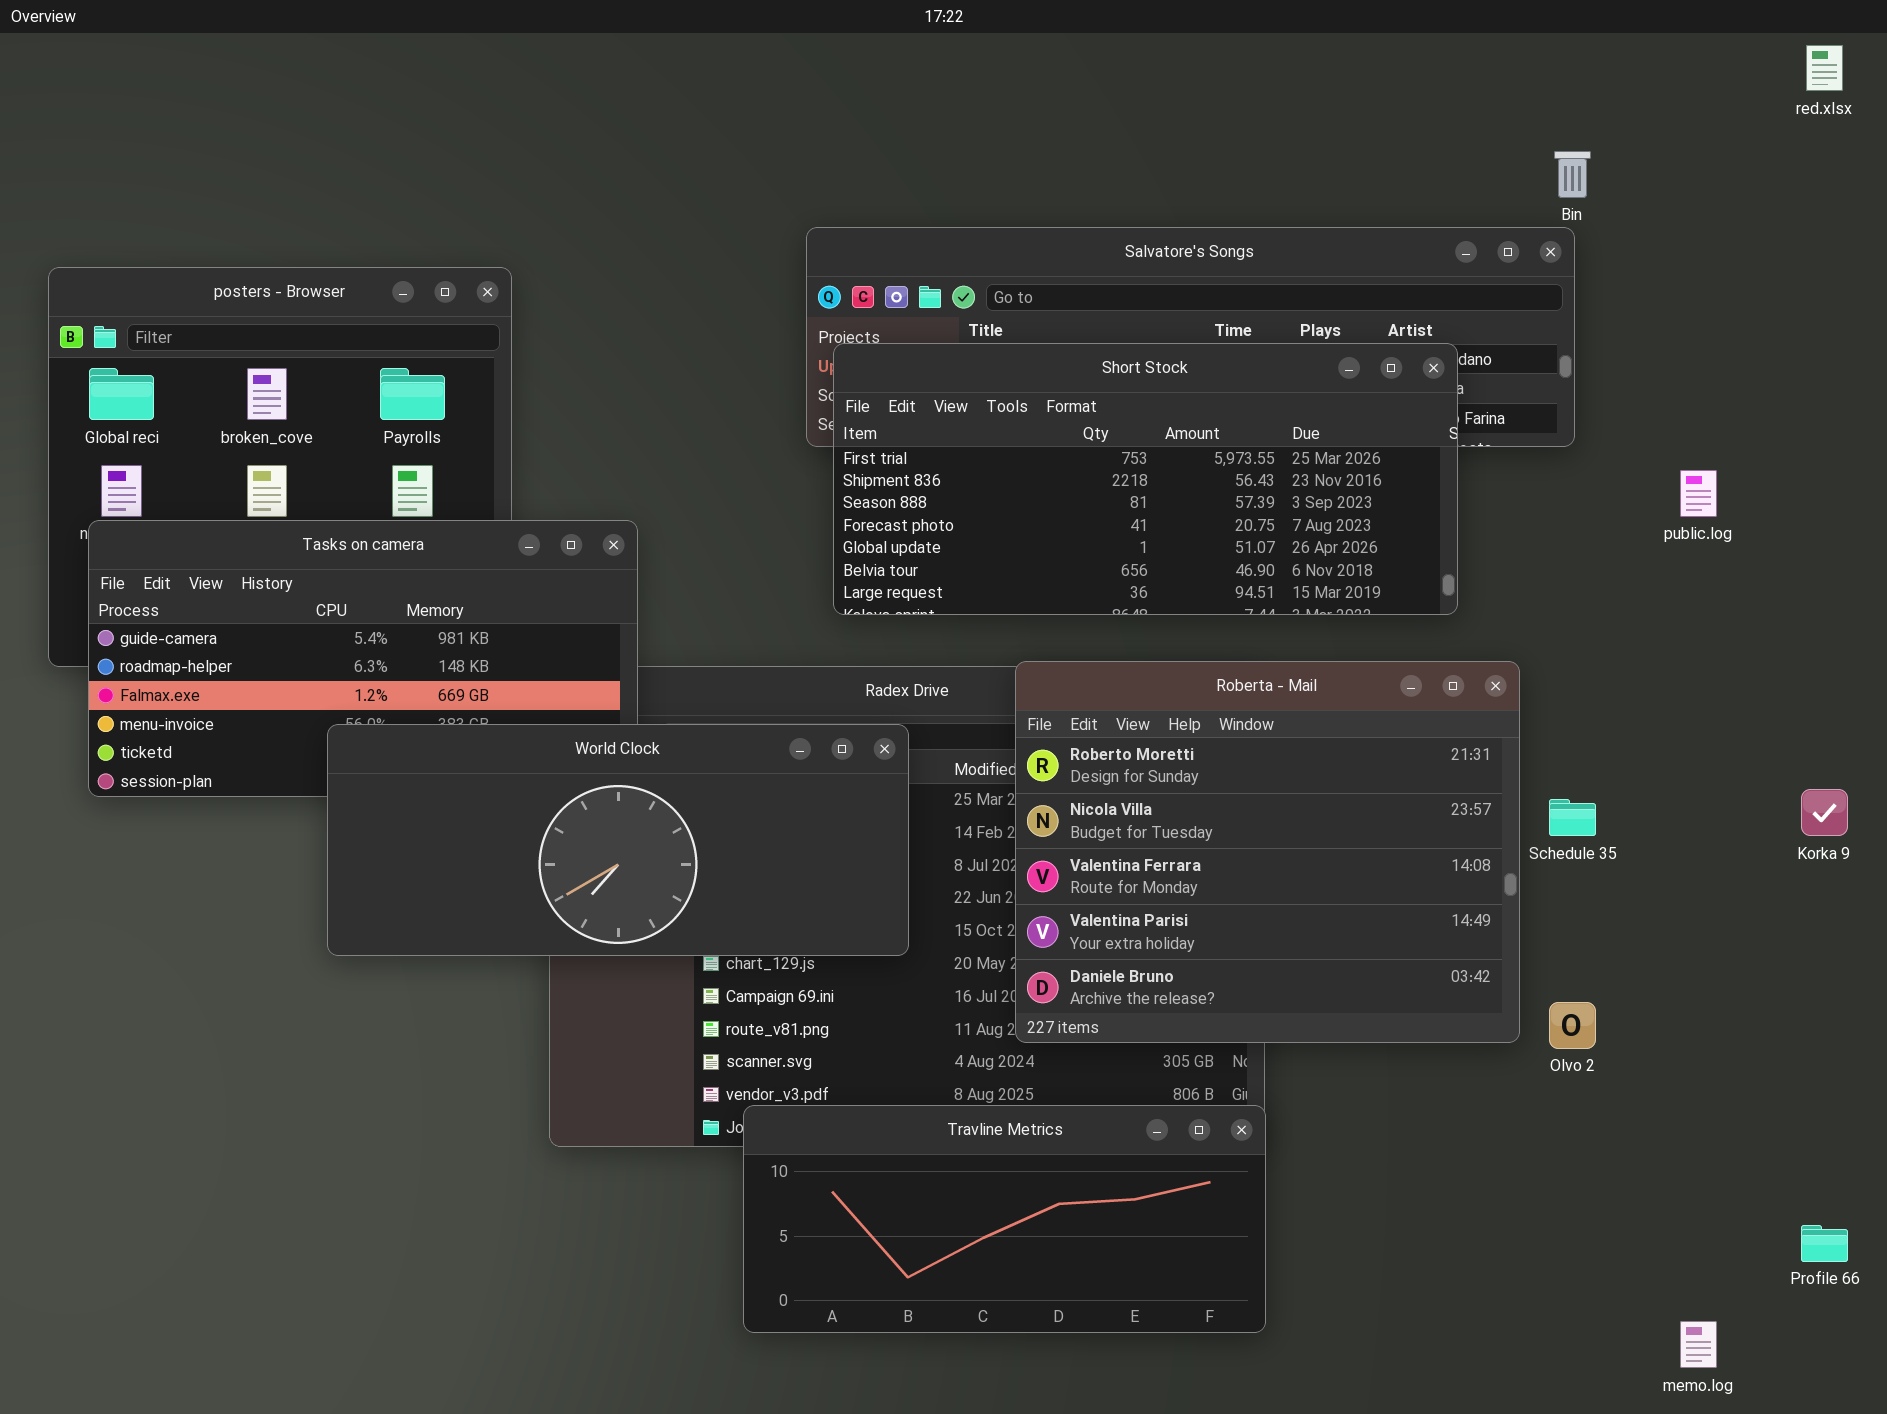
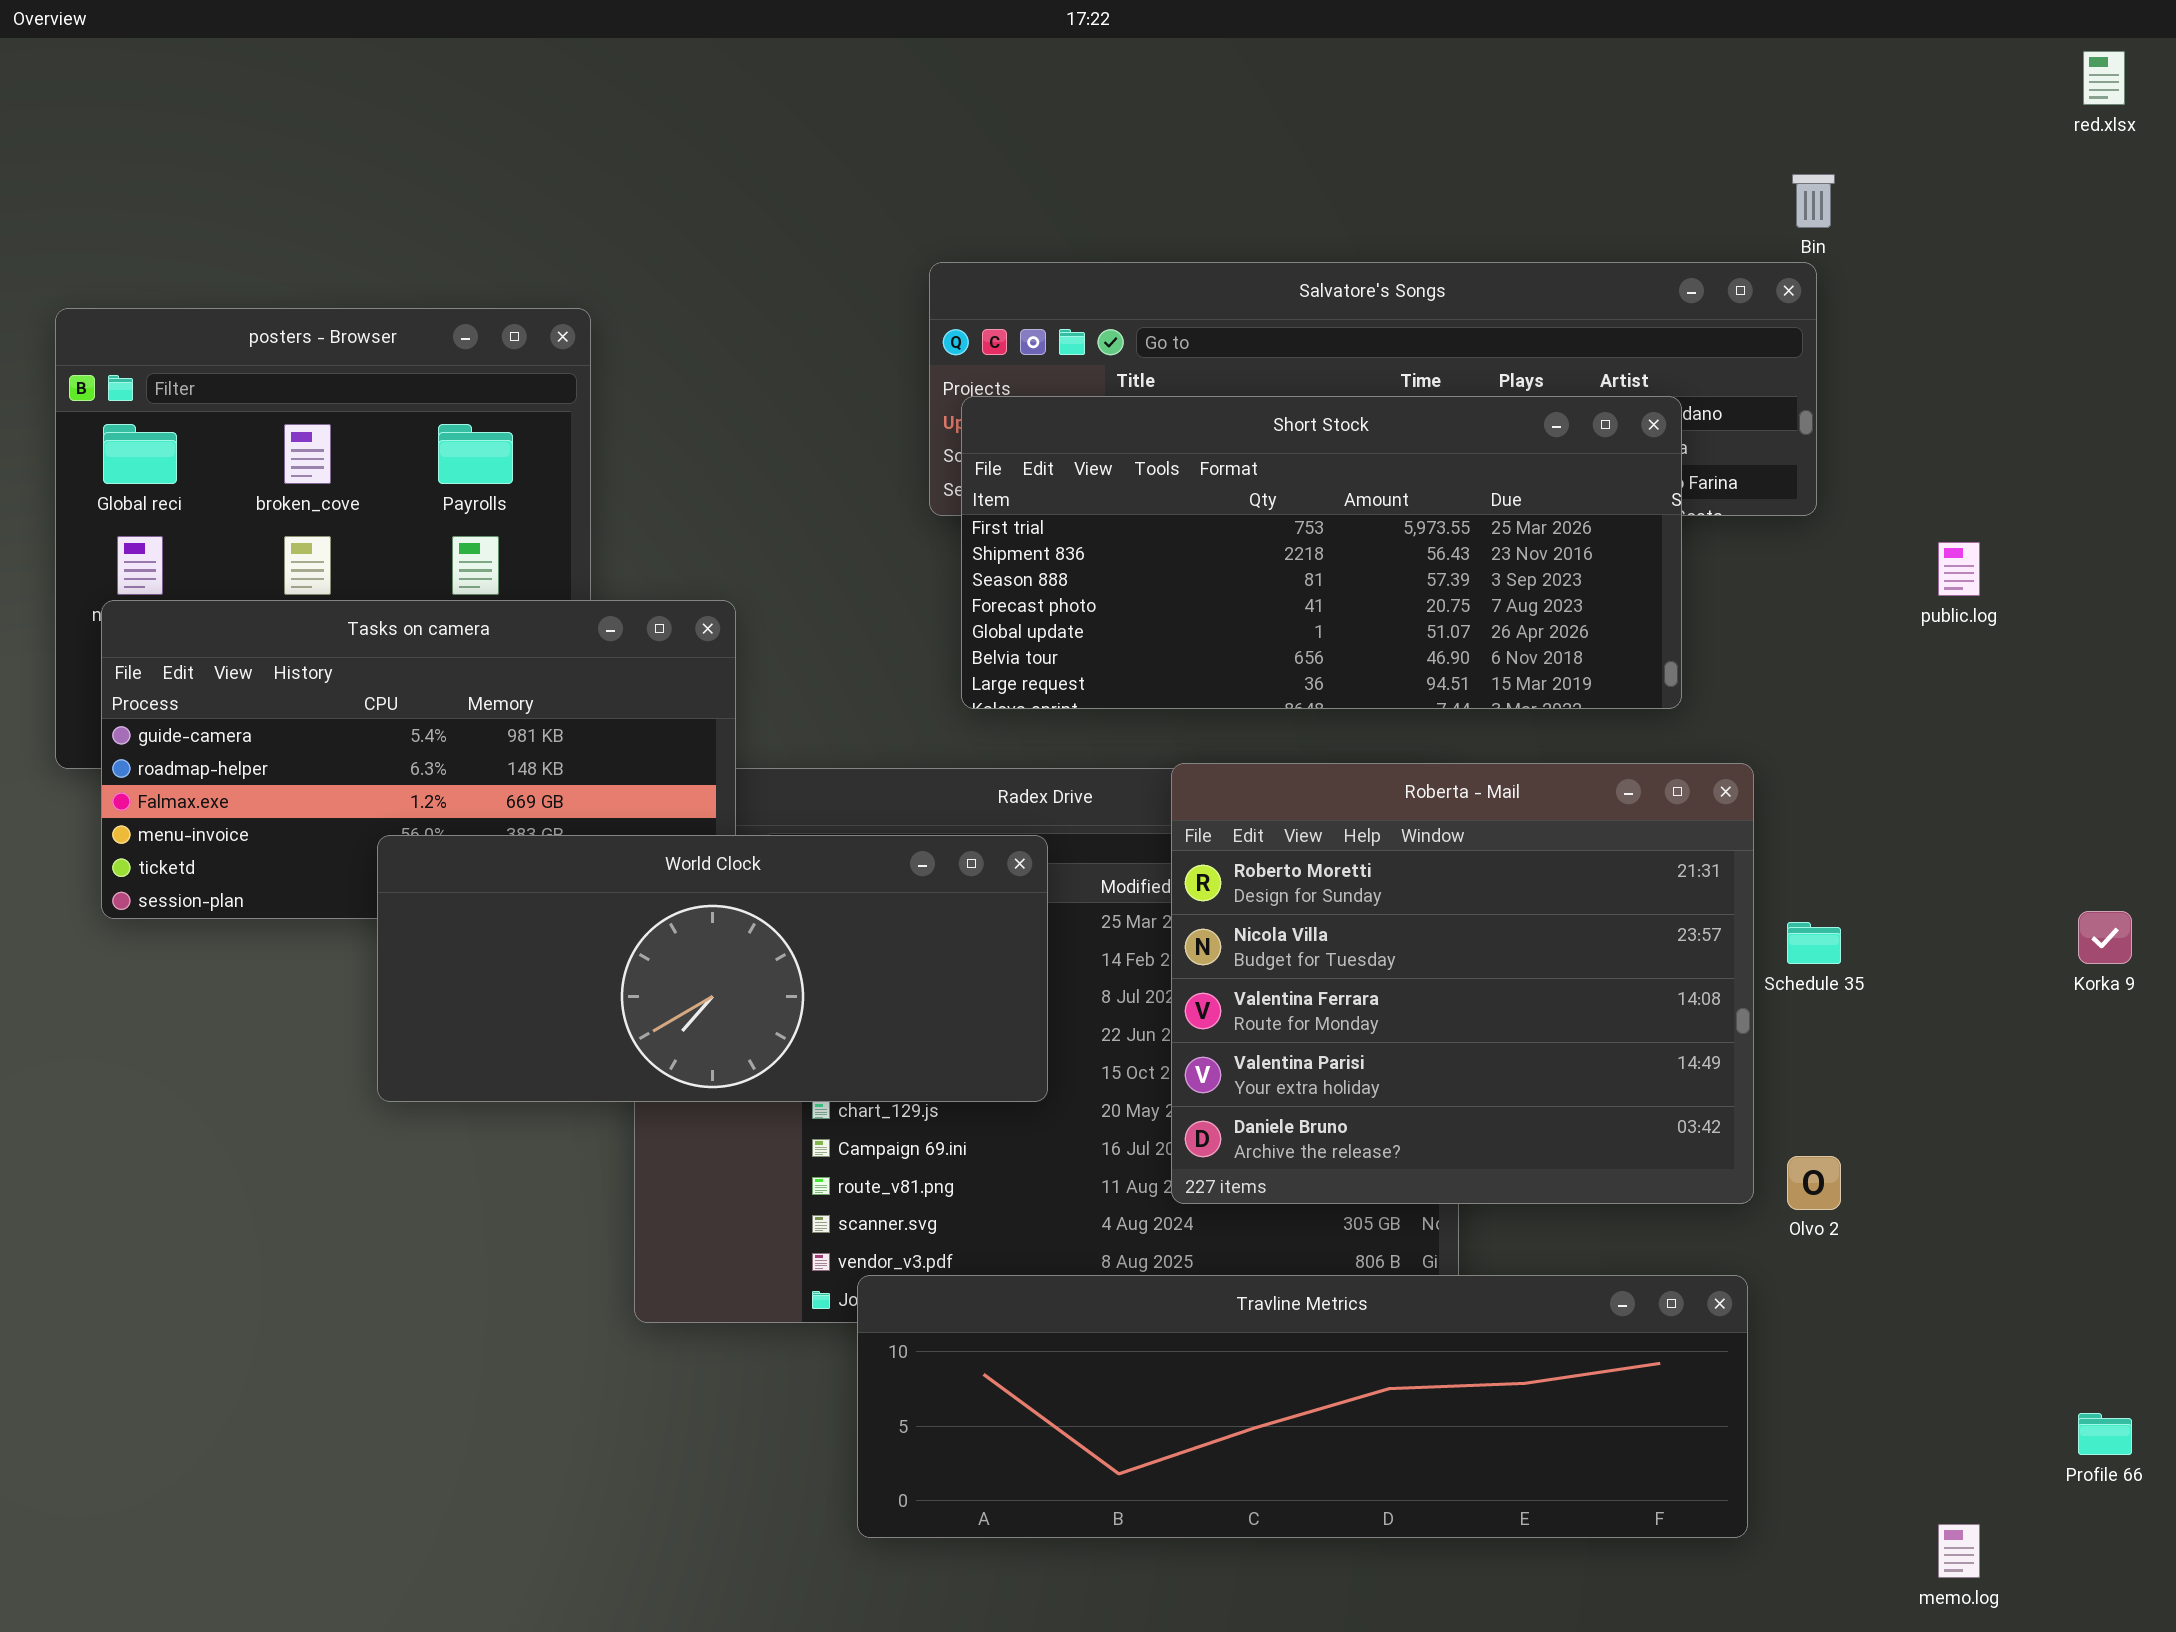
Travline Metrics: [743,1105,1266,1333] -> [857,1275,1748,1538], resized

